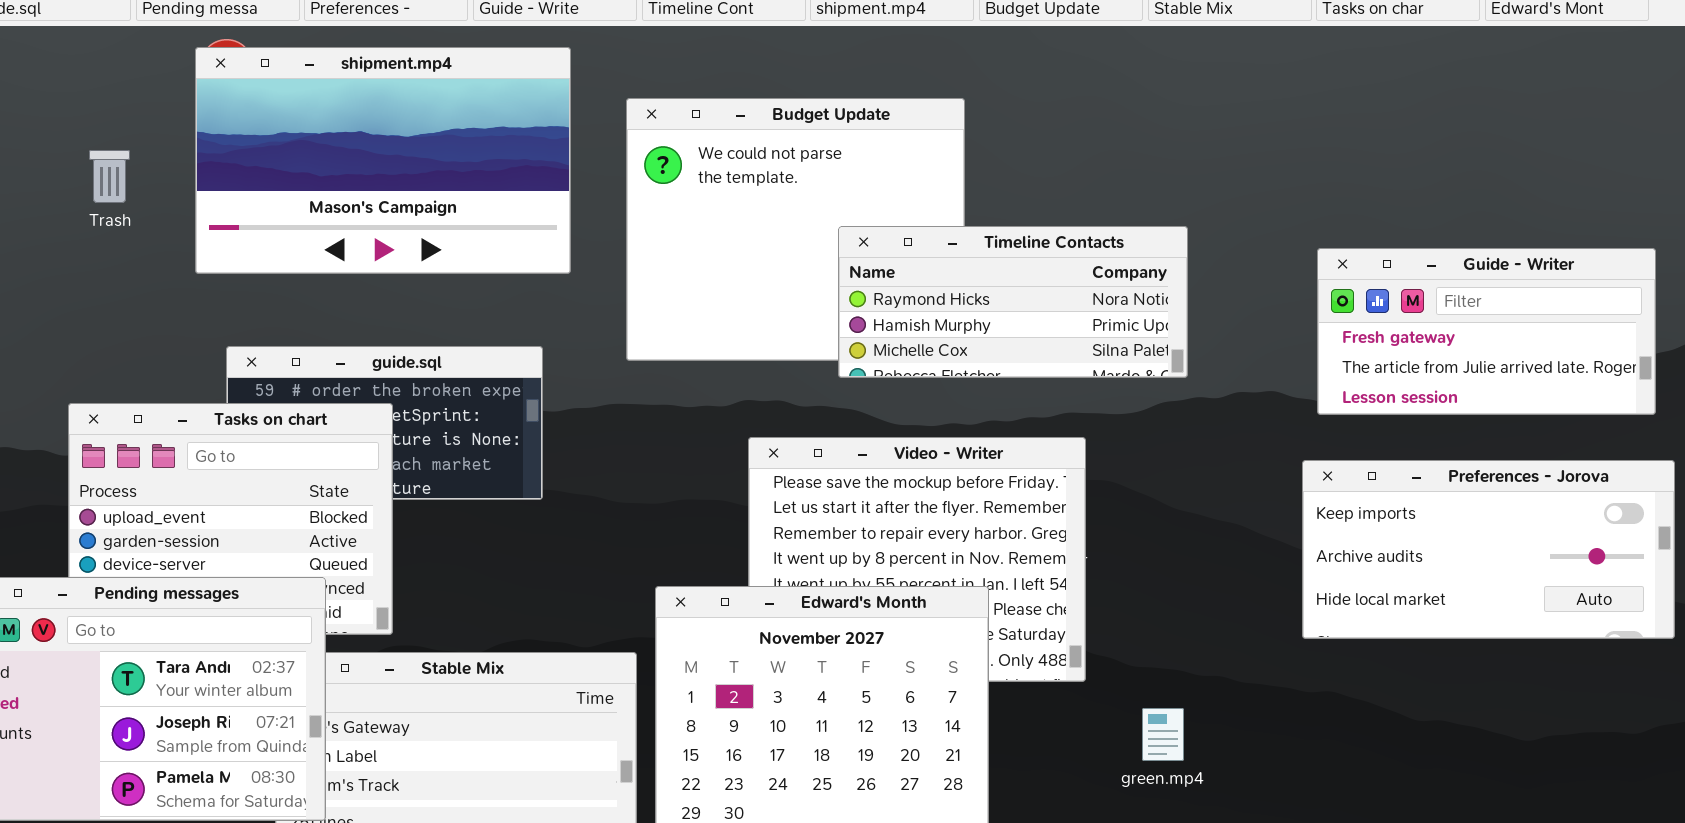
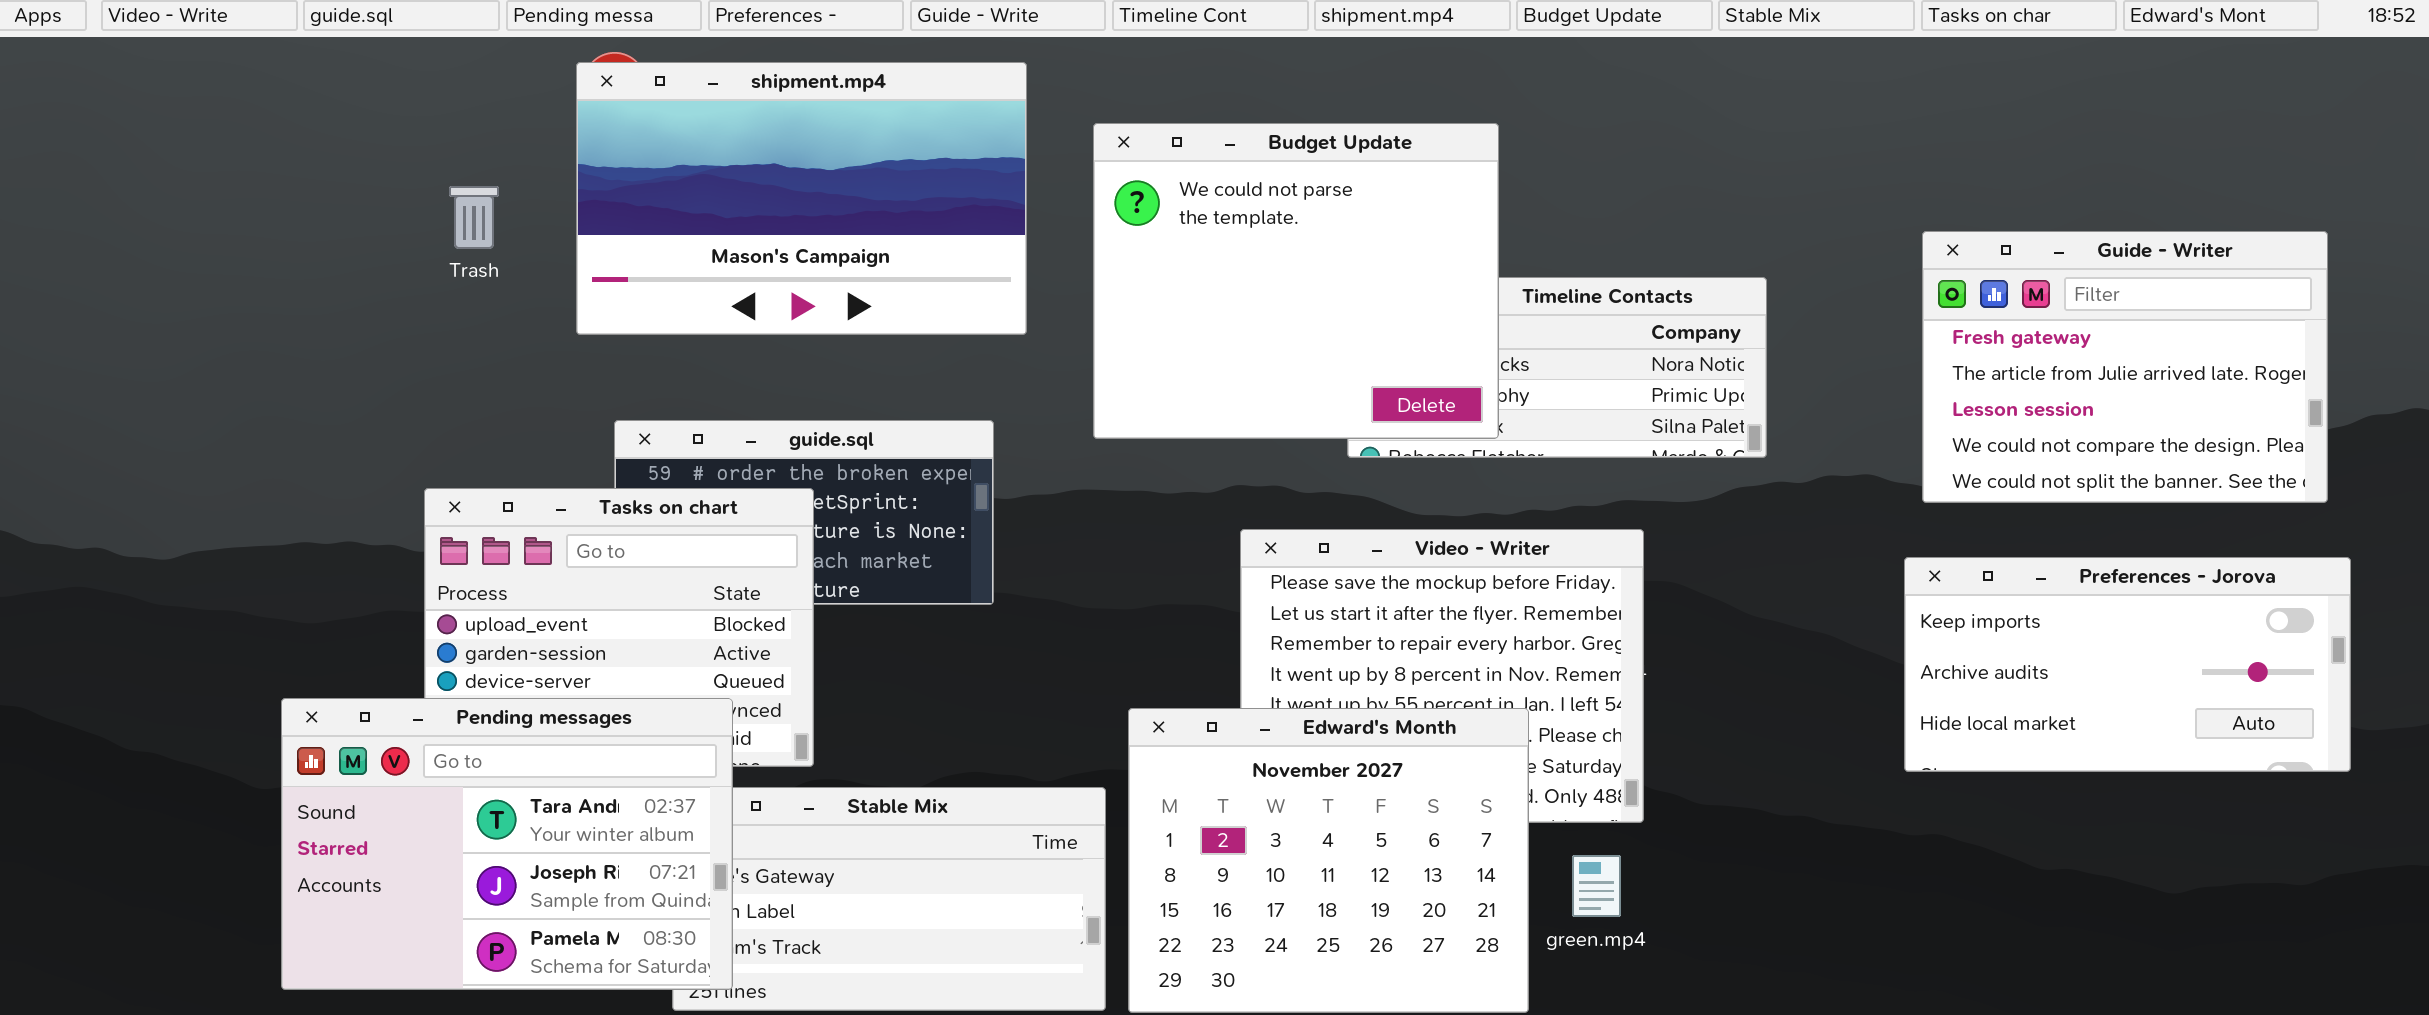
Budget Update: [626,98,965,361] -> [1093,123,1499,439], raised
Guide - Writer: [1317,248,1656,415] -> [1922,231,2328,503], resized
green.mp4: [1142,708,1184,761] -> [1572,855,1621,917], moved

